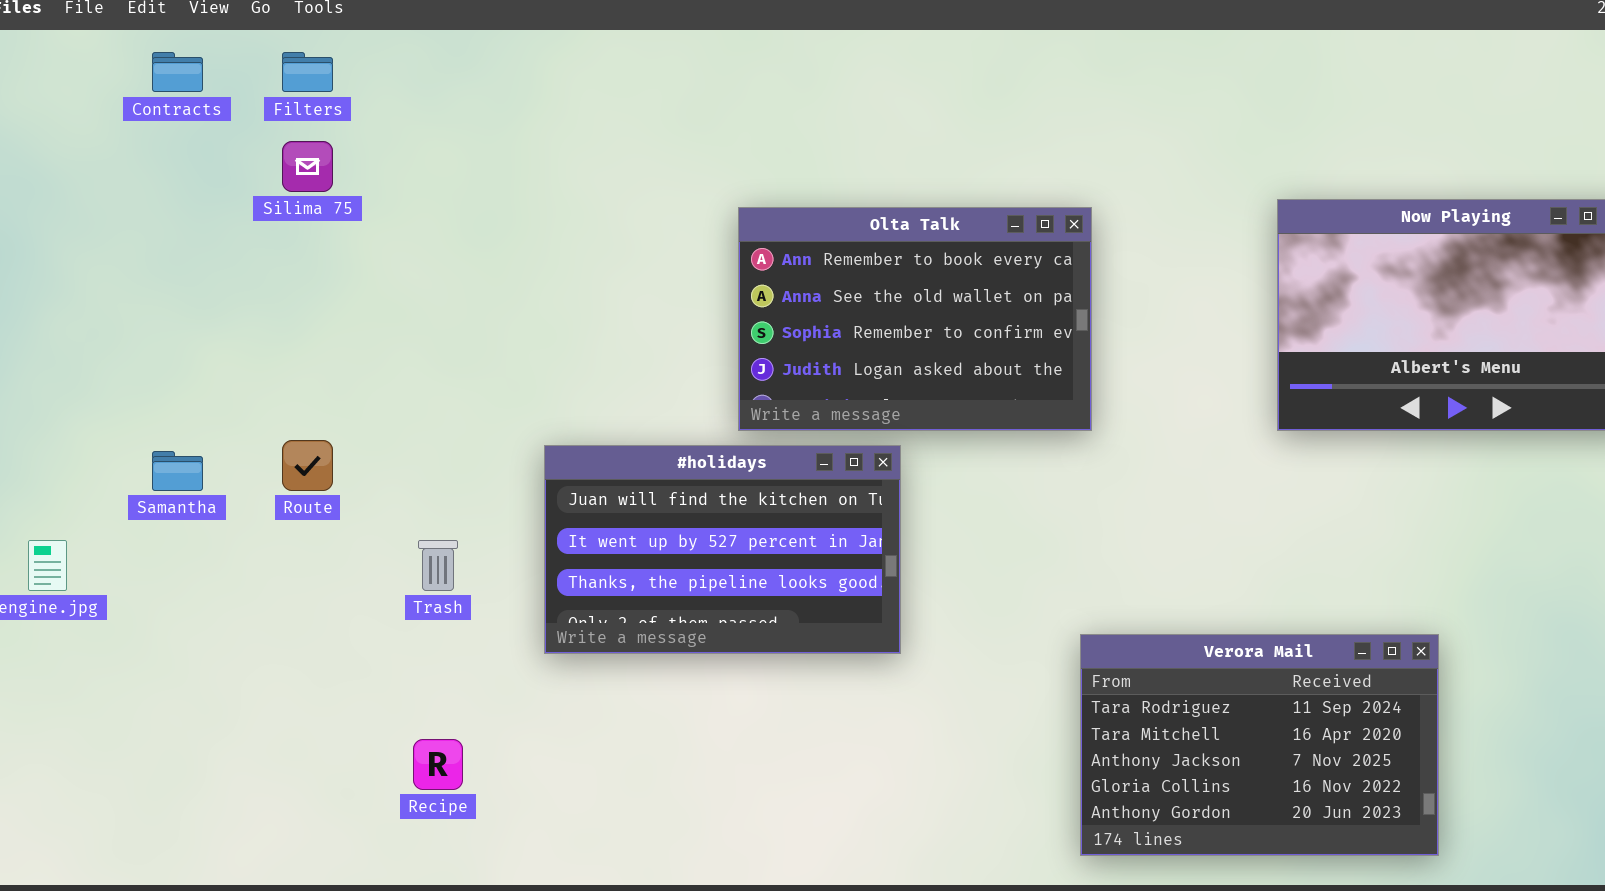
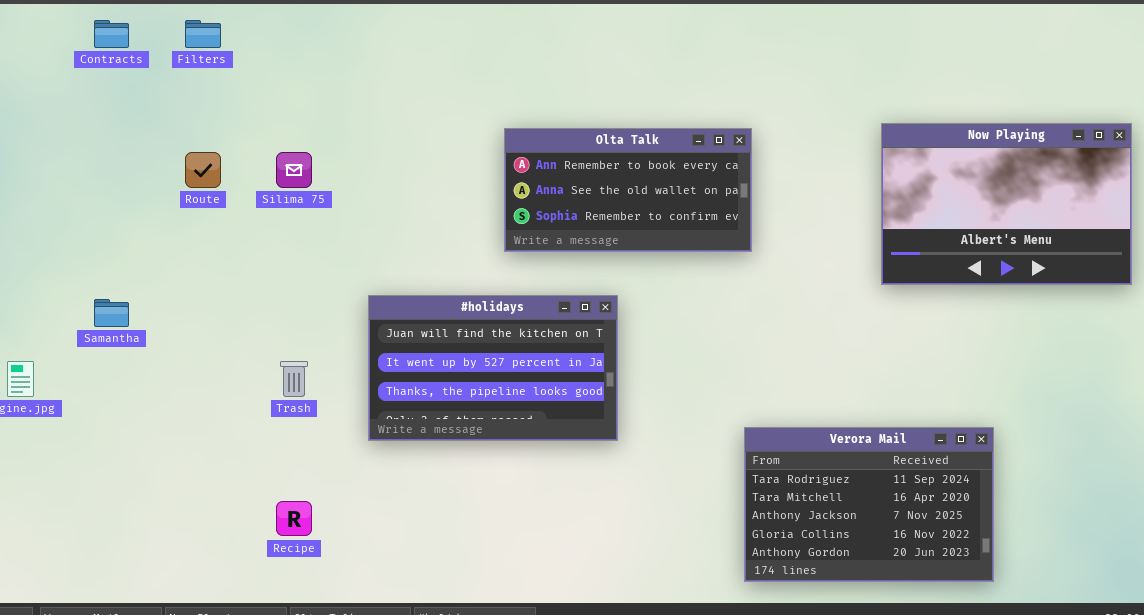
Silima 75: [282,141,333,192] -> [276,152,312,188], moved
Olta Talk: [738,207,1092,431] -> [504,128,752,252], resized
Route: [282,440,333,491] -> [185,152,221,188], moved

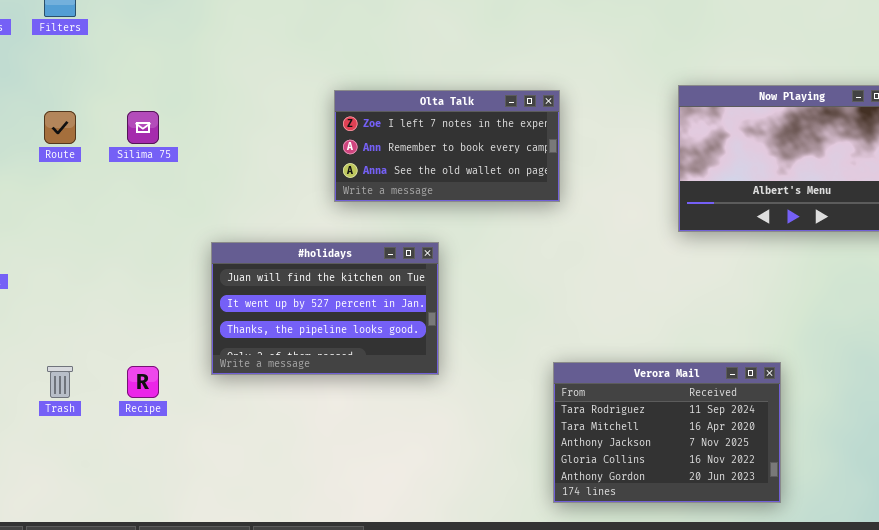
Olta Talk: [504,128,752,252] -> [334,90,560,202], scrolled up 1 row
Trash: [280,361,308,397] -> [47,366,73,398], moved
Recipe: [276,501,312,536] -> [127,366,159,398], moved

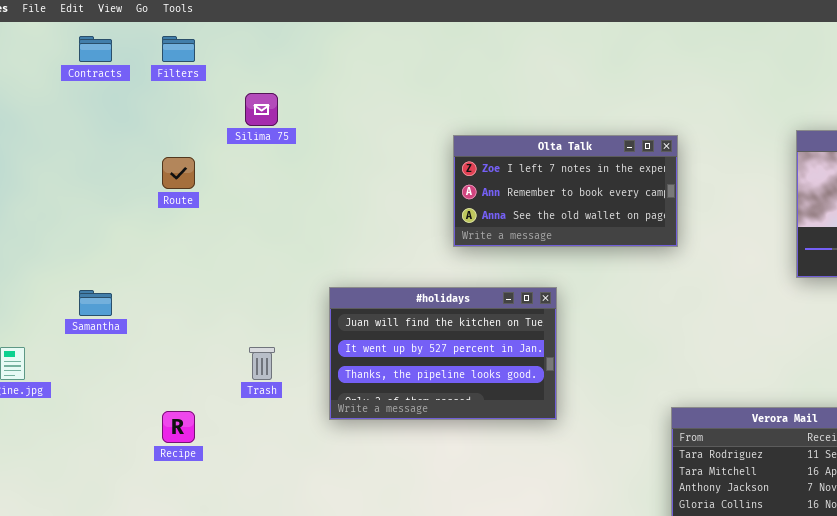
Silima 75: [127,111,159,144] -> [245,93,278,126], moved
Trash: [47,366,73,398] -> [249,347,275,380], moved
Recipe: [127,366,159,398] -> [162,411,195,443], moved

